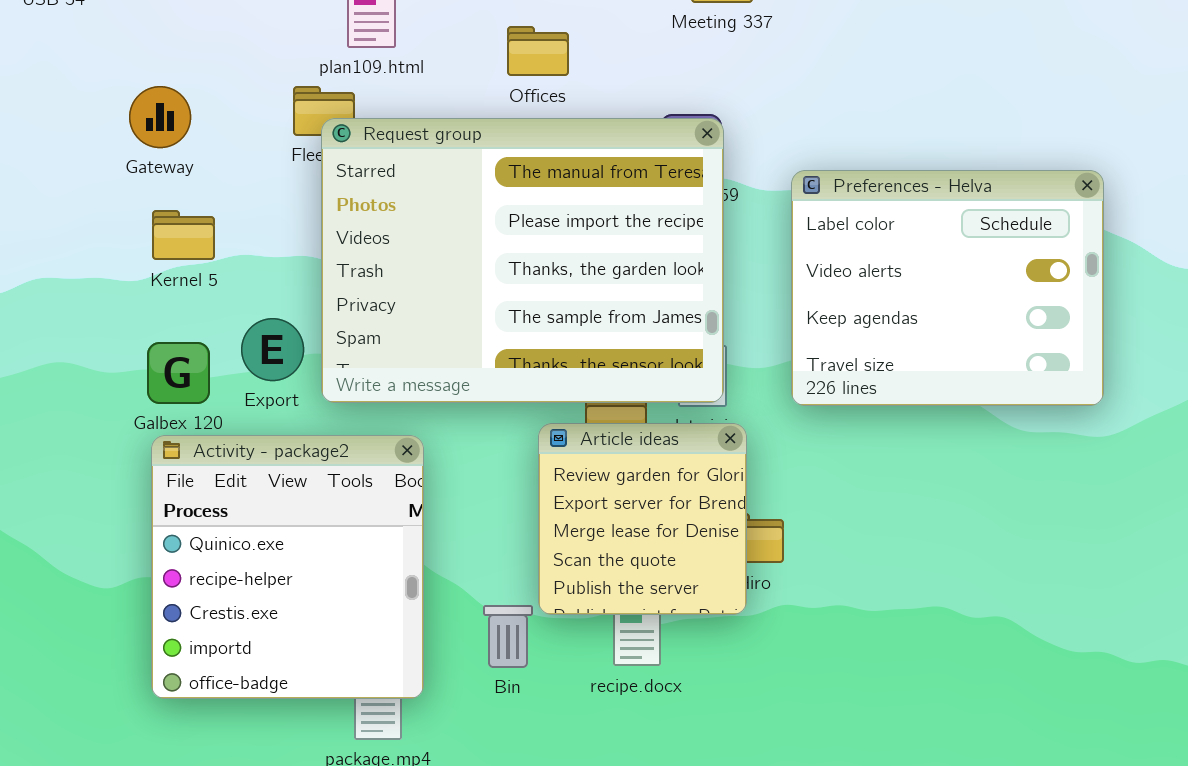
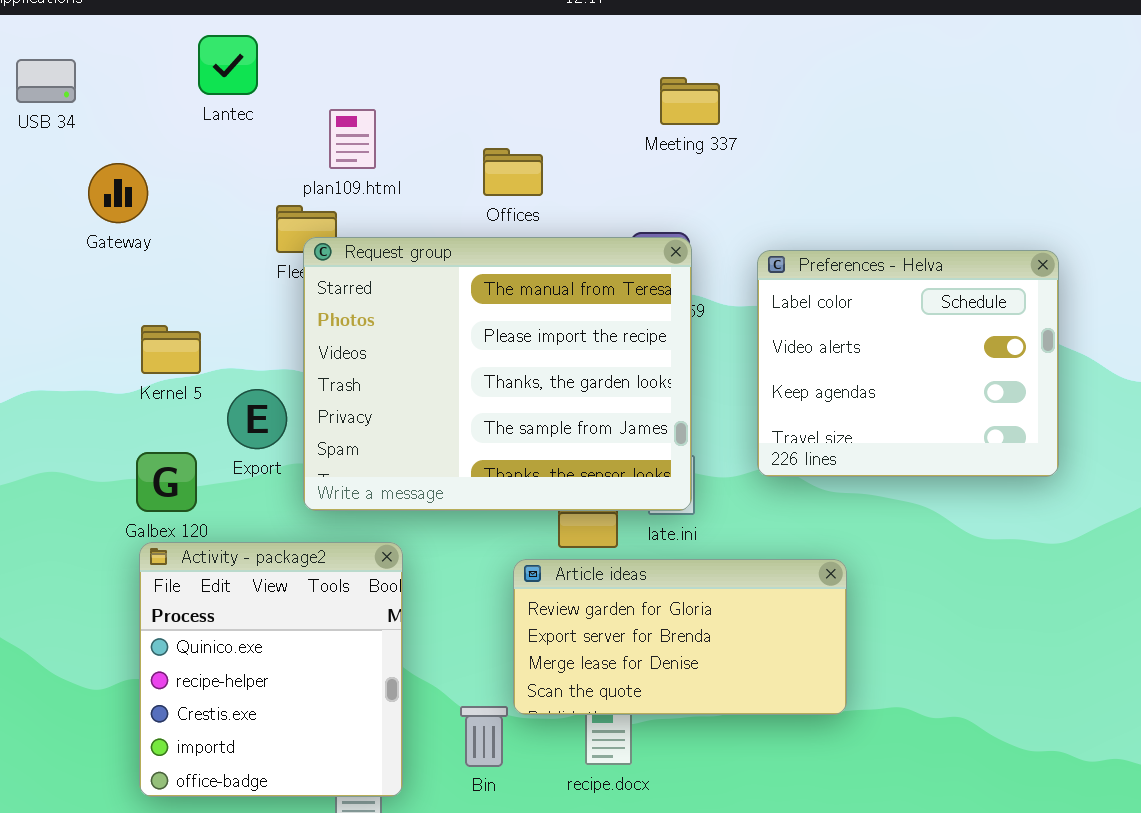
Gateway: [129,86,191,148] -> [88,163,148,223], moved
Preferences - Helva: [791,170,1104,406] -> [757,250,1059,477], moved
Export: [241,318,304,381] -> [227,389,287,449], moved
Article ideas: [538,423,747,615] -> [513,559,847,715], resized

